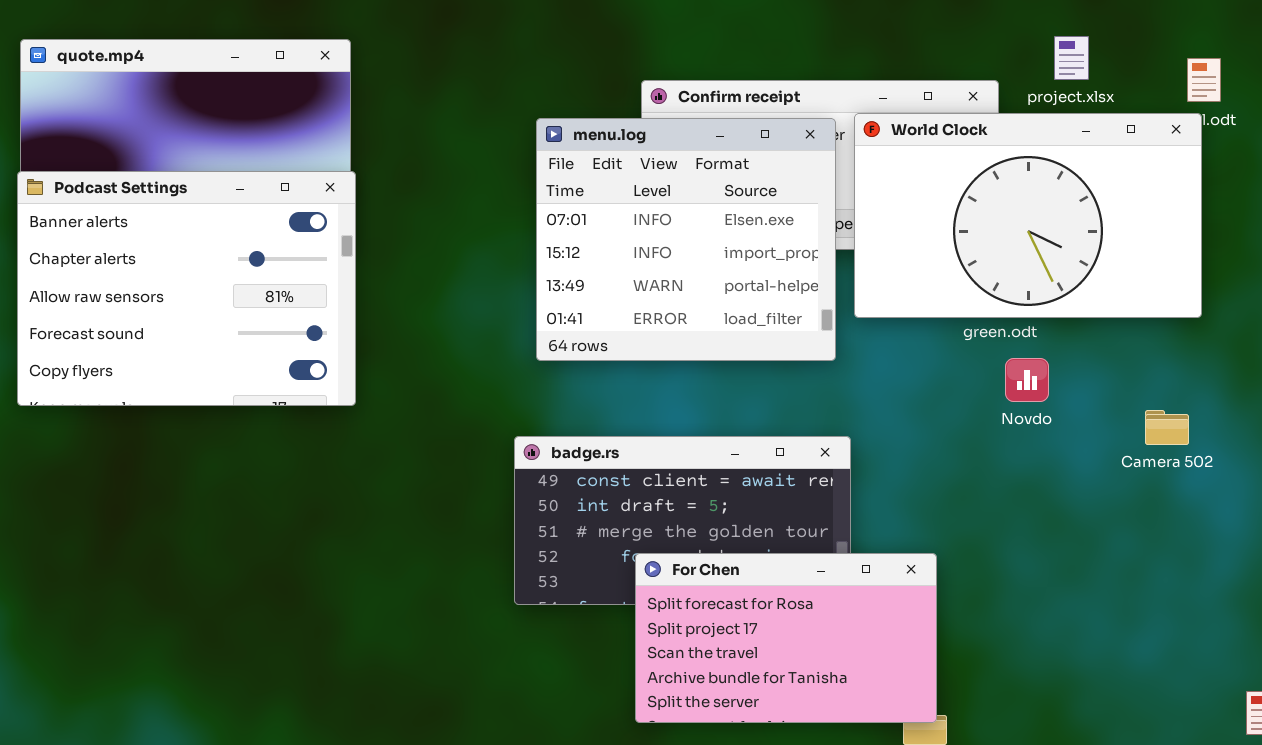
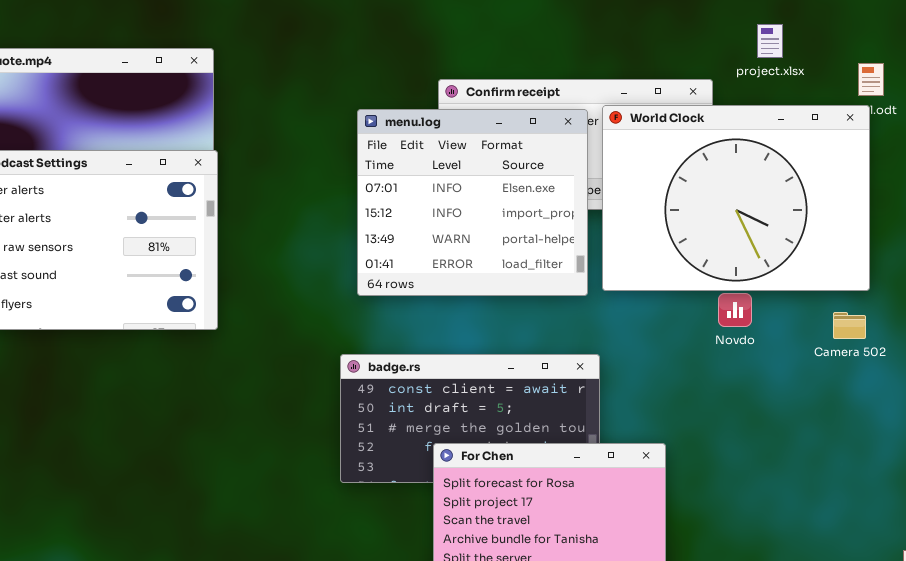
project.xlsx: [1054,36,1089,80] -> [757,24,783,58], moved
World Clock: [854,113,1202,318] -> [602,105,870,291], resized
Camera 502: [1145,410,1189,445] -> [833,312,866,339], moved

